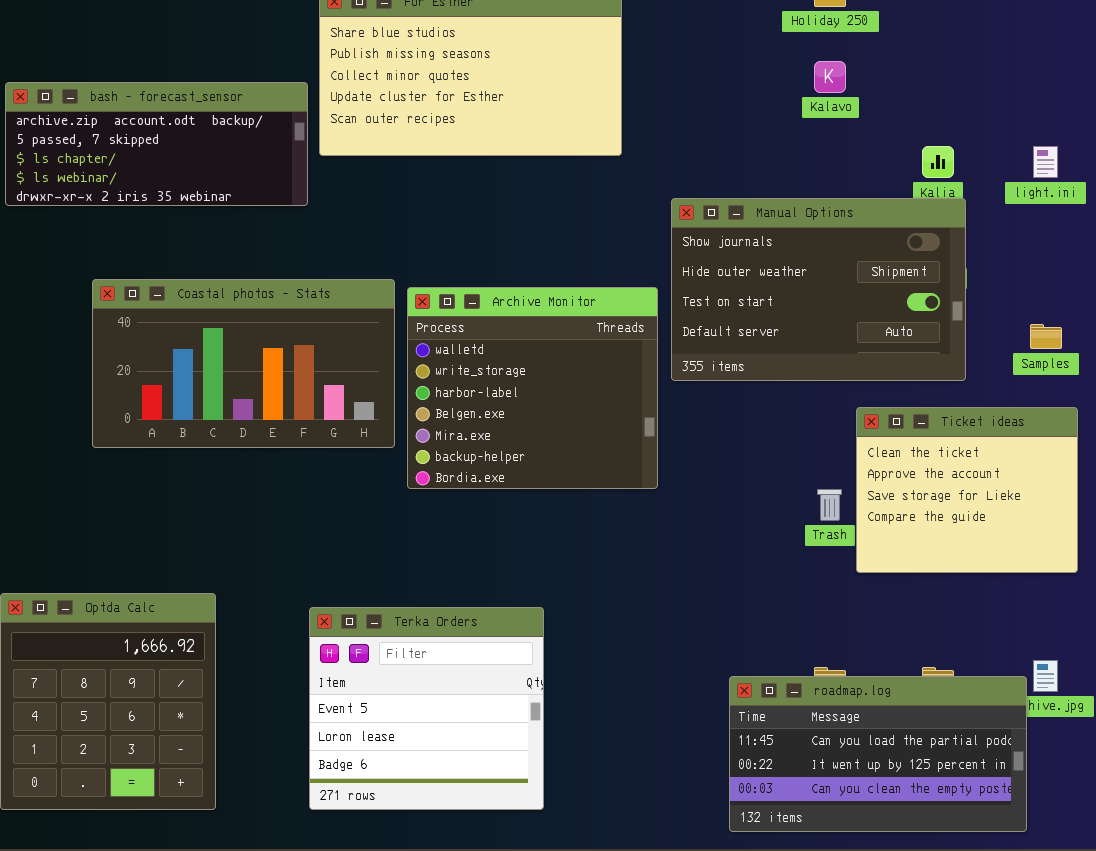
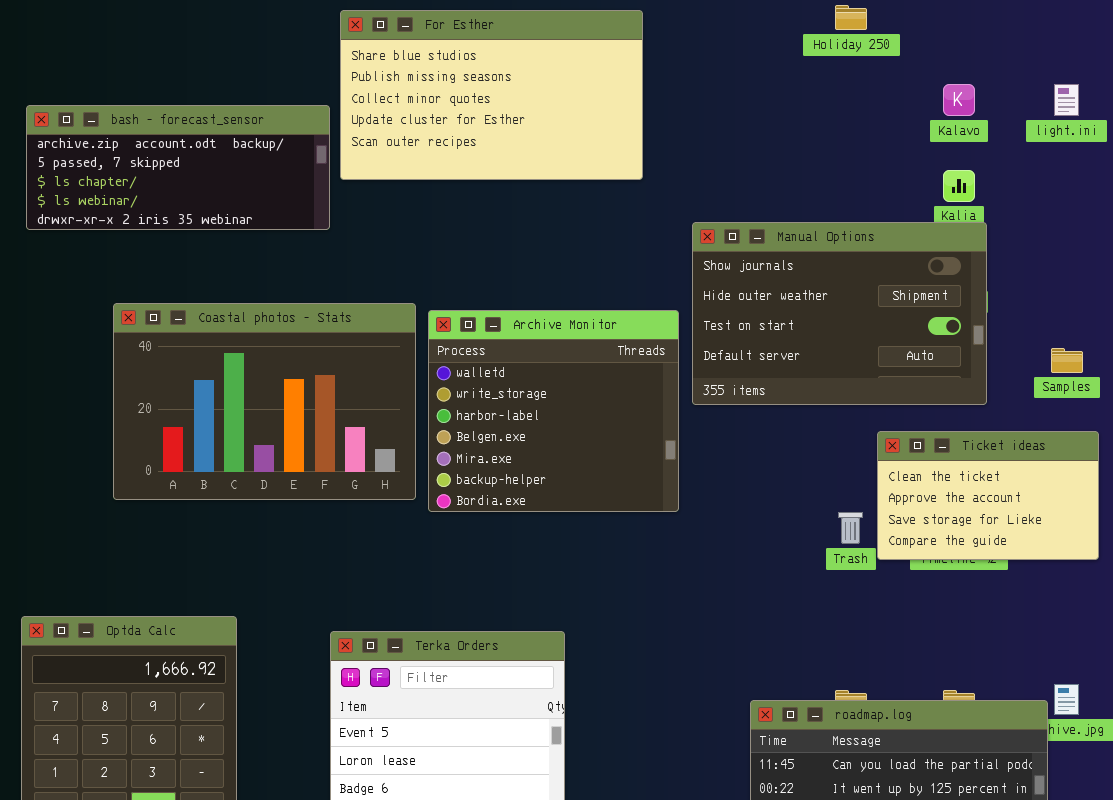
Kalavo: [814,61,846,93] -> [943,84,975,116], moved
light.ini: [1033,146,1058,178] -> [1054,84,1079,116], moved
Coastal photos - Stats: [92,279,395,448] -> [113,303,416,500], resized
Ticket ideas: [856,407,1078,573] -> [877,431,1099,560], resized

